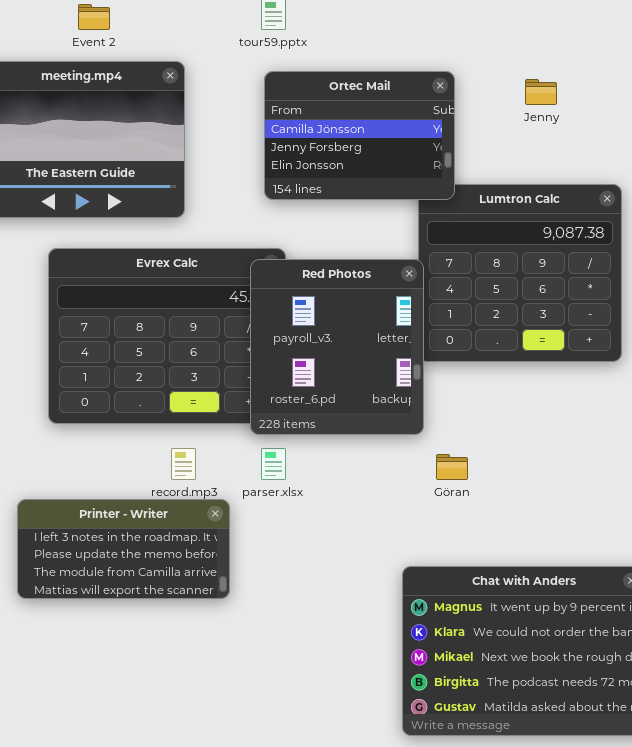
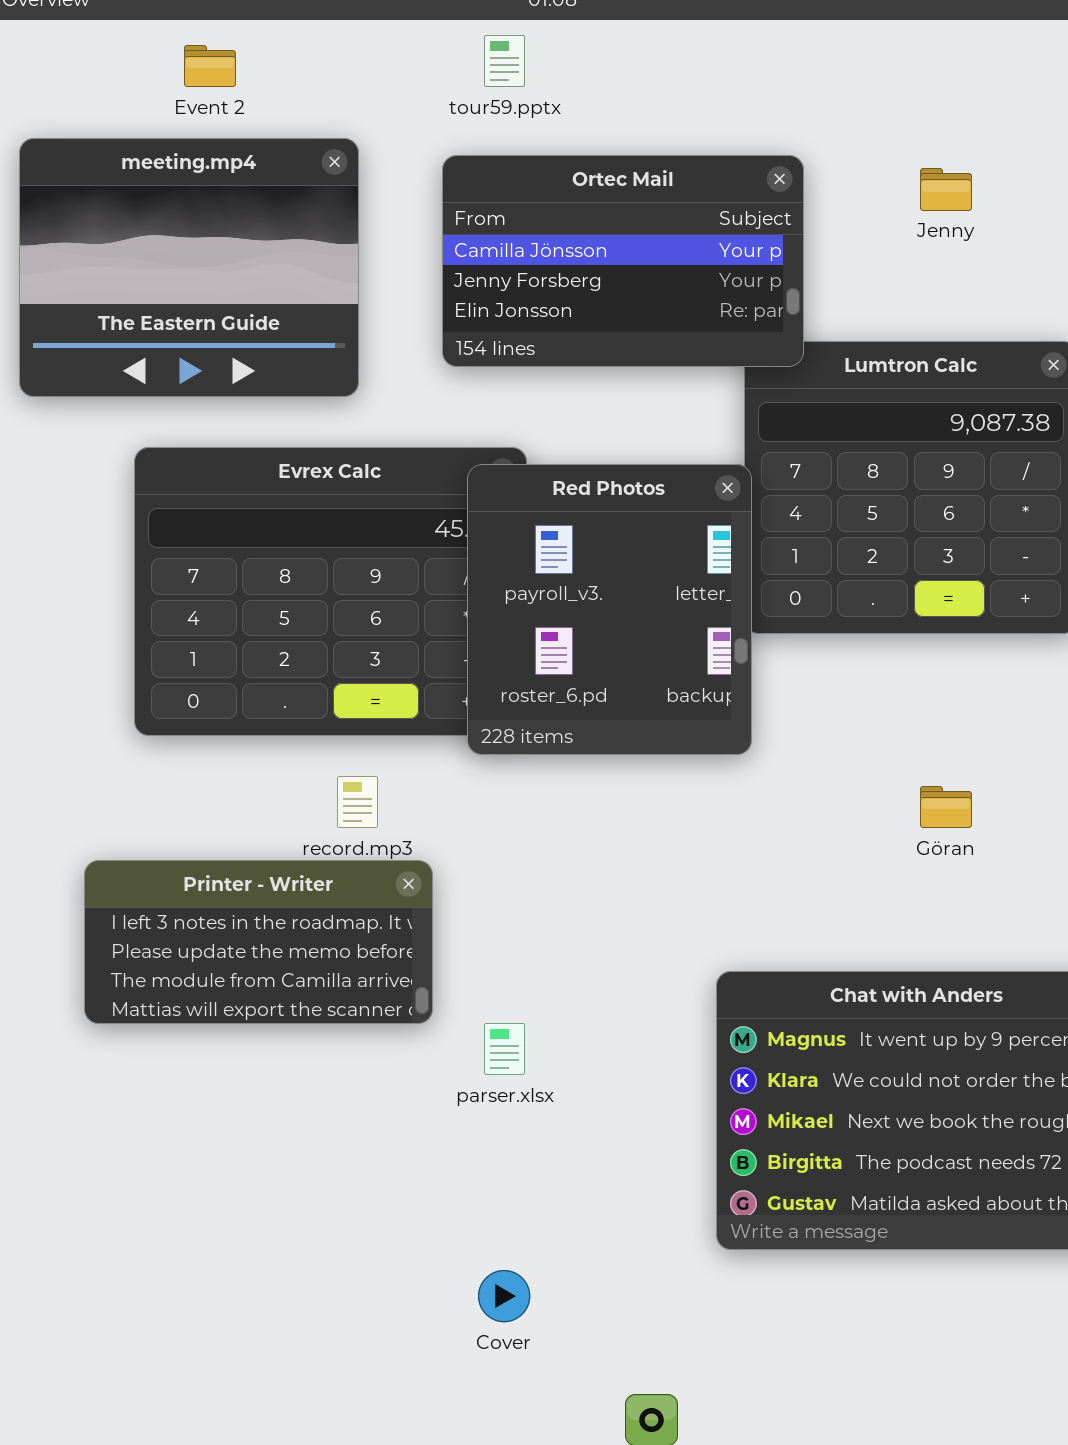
Ortec Mail: [264,71,455,200] -> [442,155,804,367], resized
parser.xlsx: [261,448,286,480] -> [484,1023,525,1075], moved
Göran: [436,454,468,480] -> [920,786,972,828], moved

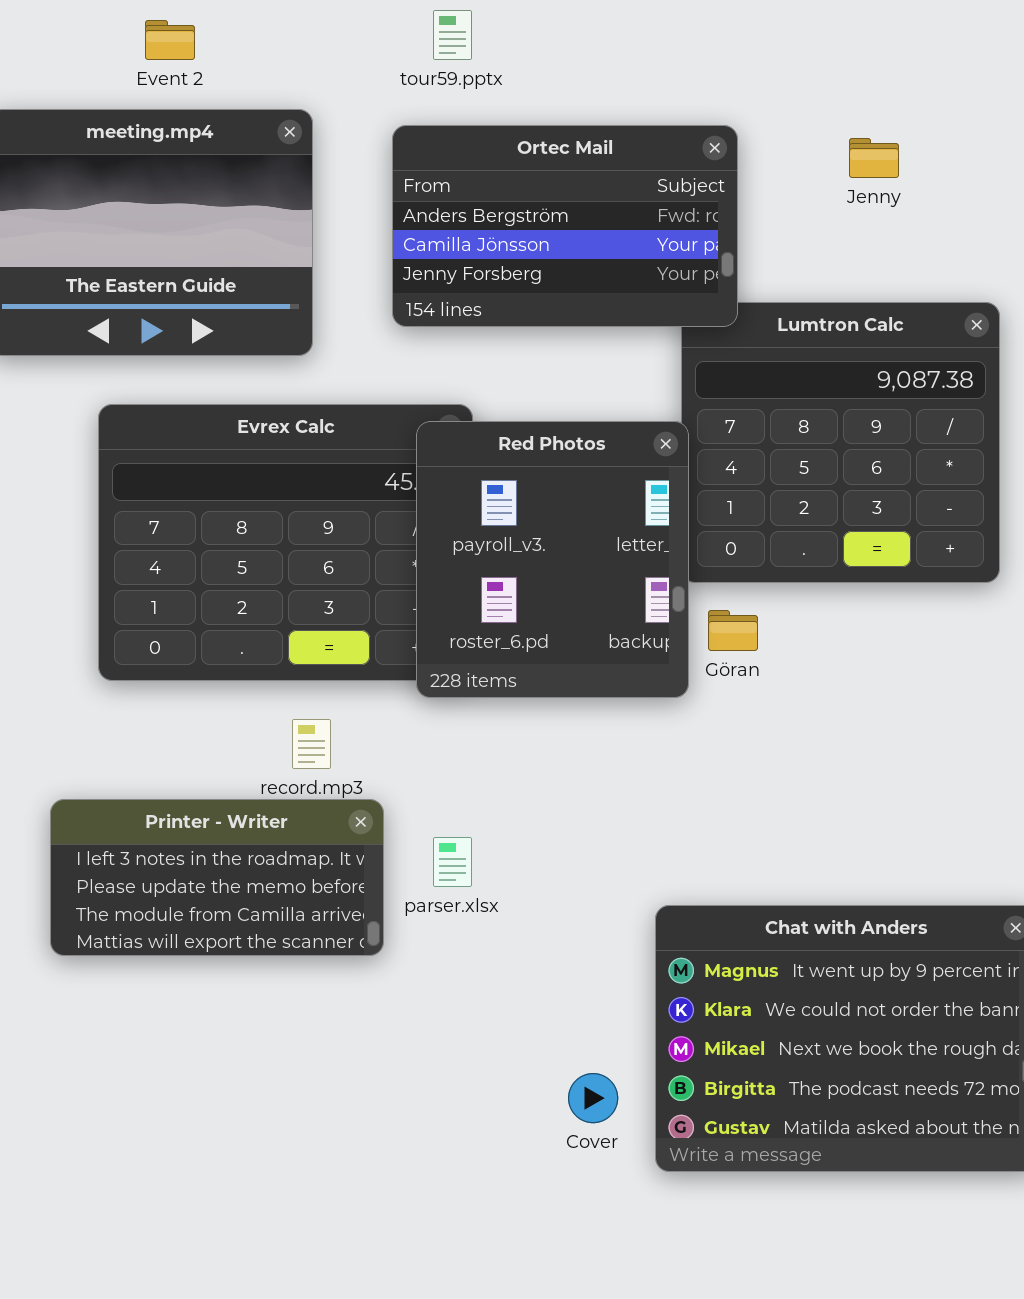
Ortec Mail: [442,155,804,367] -> [392,125,738,327], scrolled up 1 row
Göran: [920,786,972,828] -> [708,610,758,651], moved
parser.xlsx: [484,1023,525,1075] -> [433,837,472,887], moved
Cover: [478,1270,530,1322] -> [568,1073,618,1123], moved

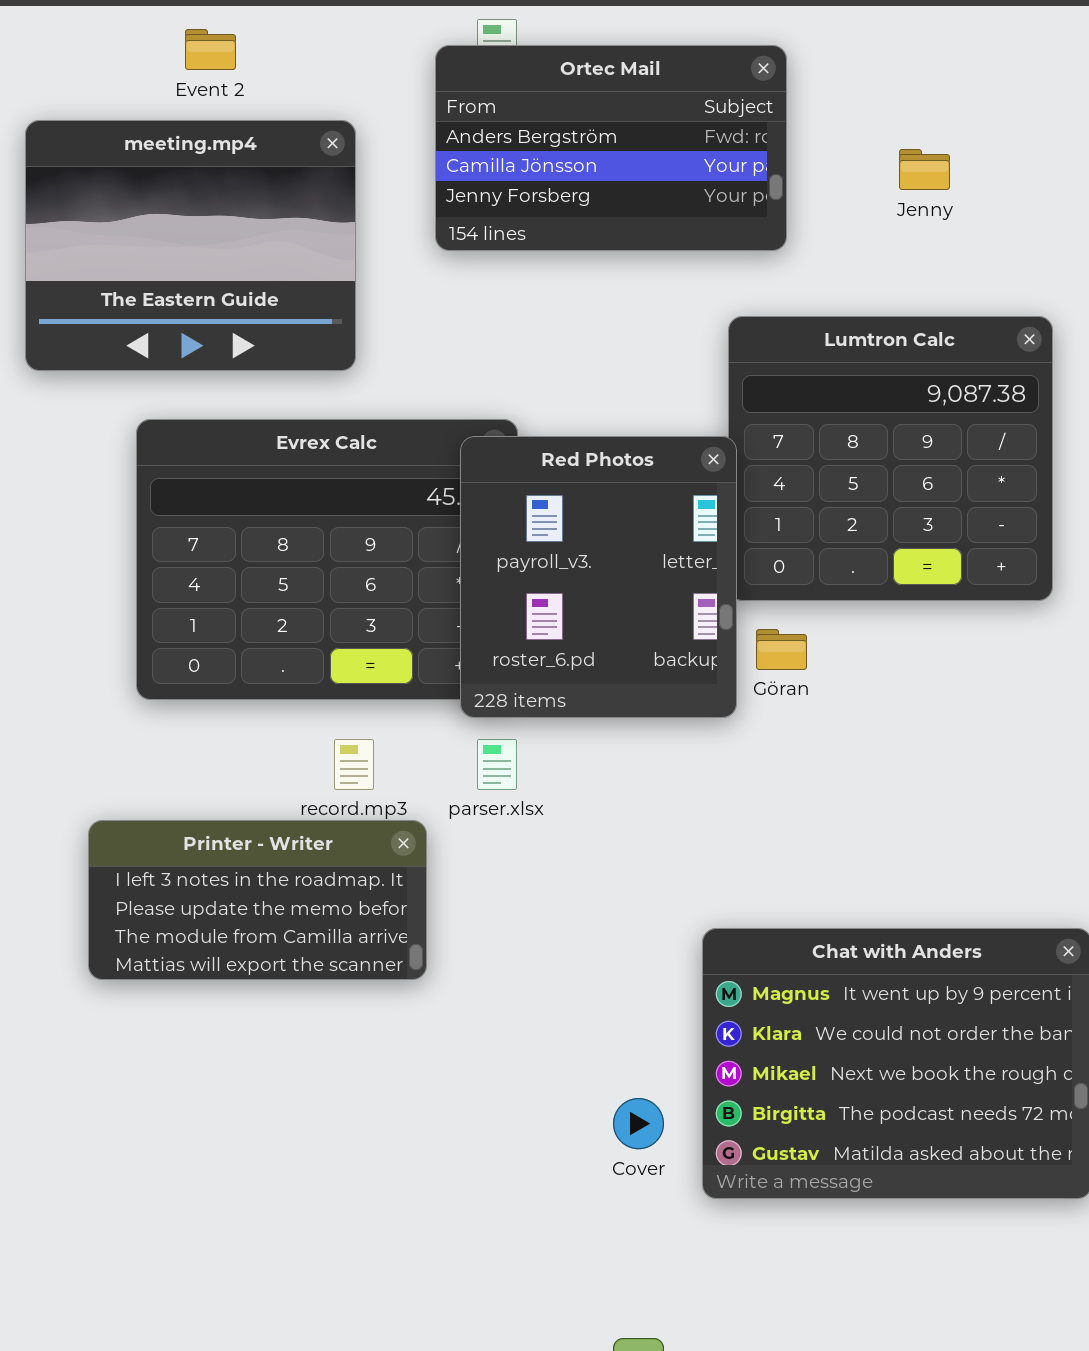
Ortec Mail: [392,125,738,327] -> [435,45,787,251], moved
parser.xlsx: [433,837,472,887] -> [477,739,517,790], moved

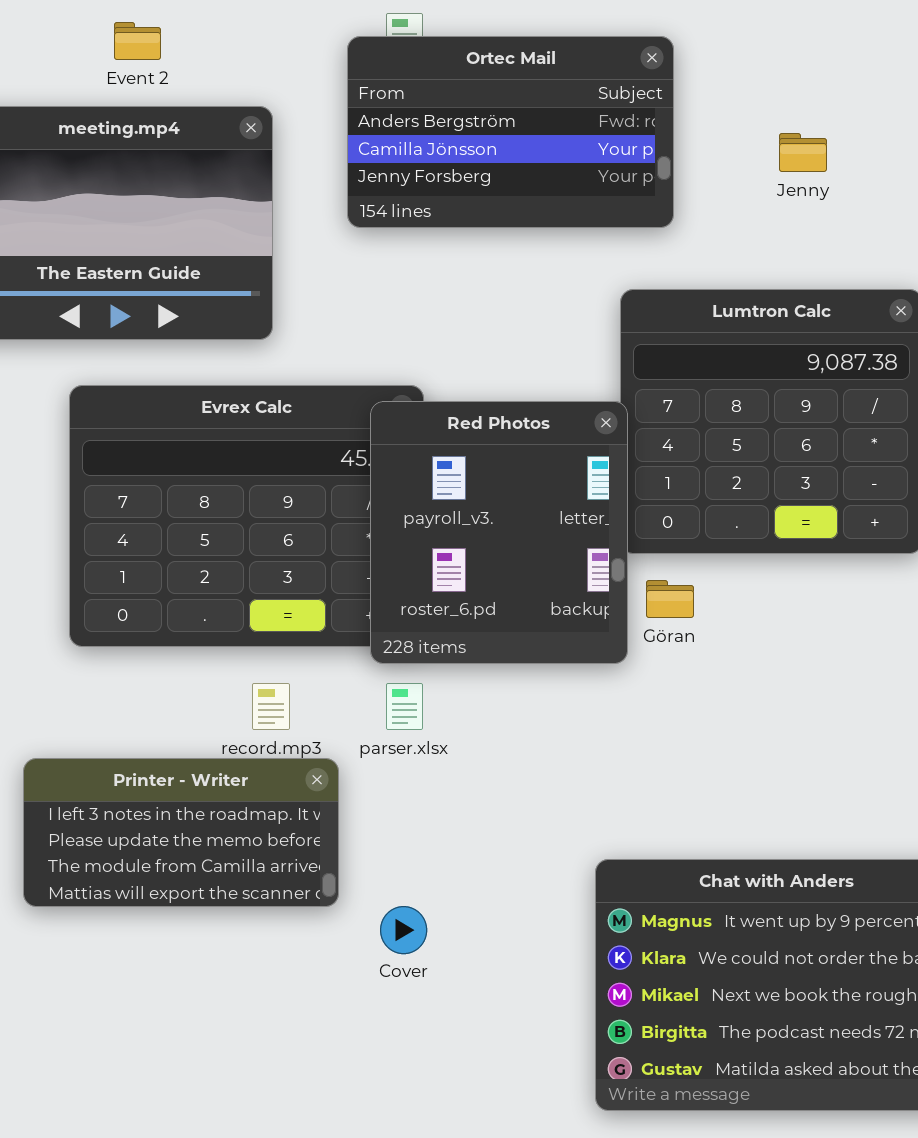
Cover: [613,1098,664,1149] -> [380,906,427,954], moved

